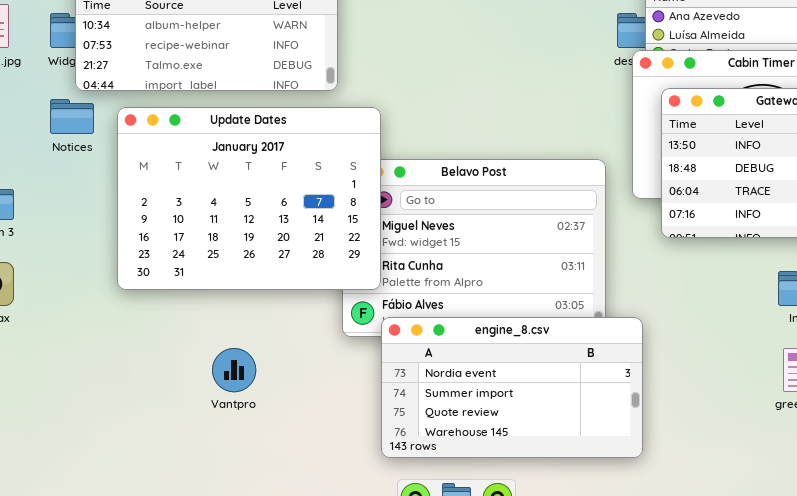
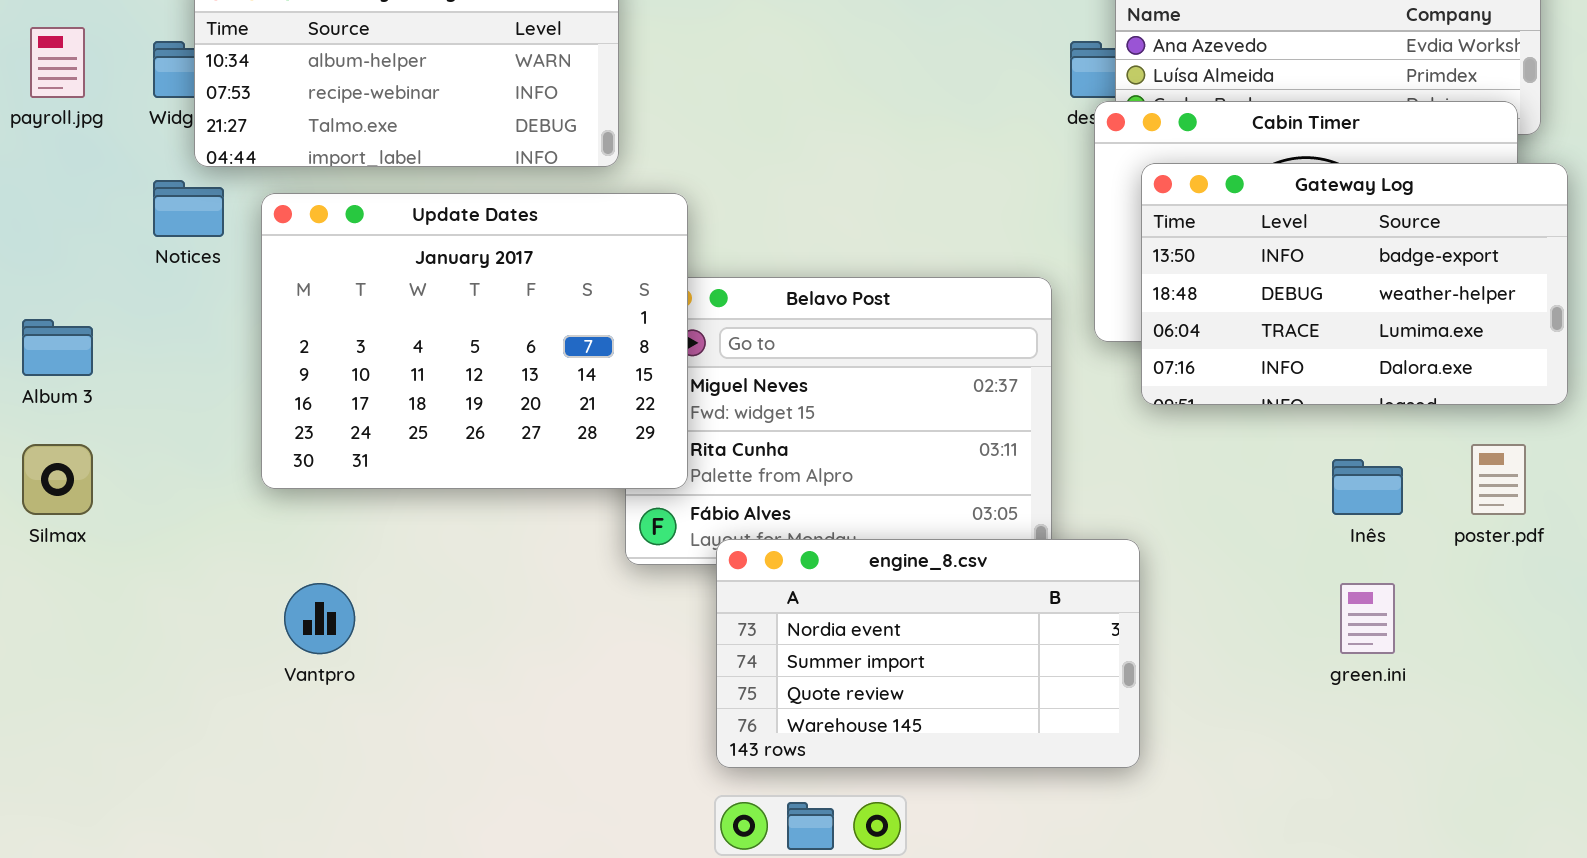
engine_8.csv: [381,317,643,458] -> [716,539,1140,768], moved
Vantpro: [212,348,256,392] -> [284,583,355,654], moved

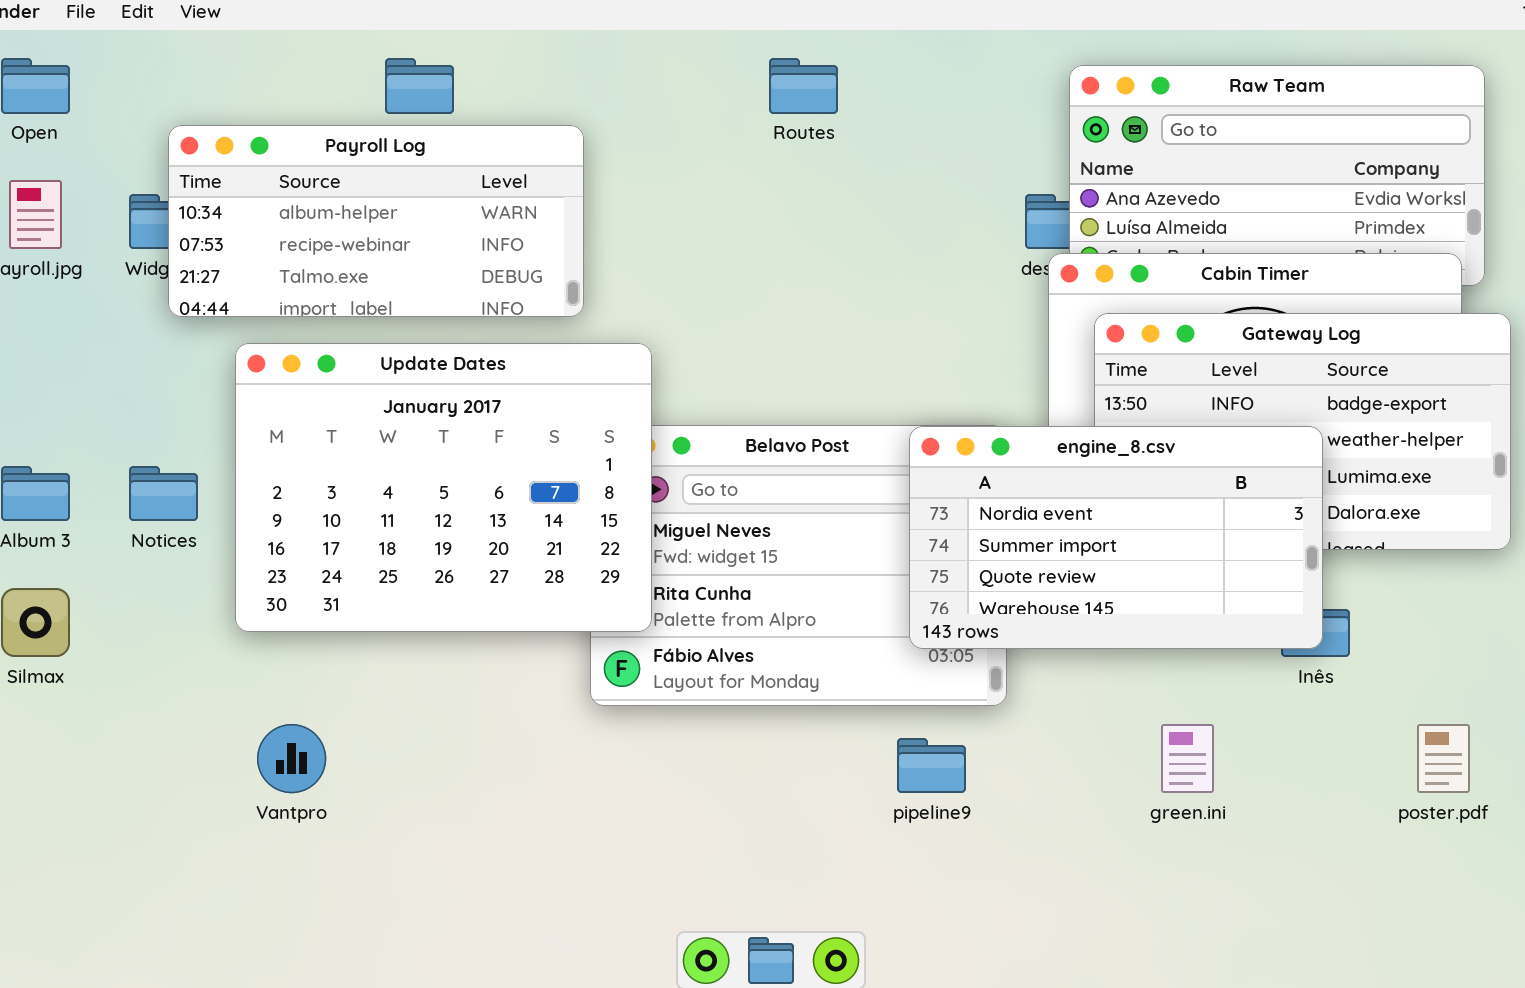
Notices: [153,180,224,237] -> [129,466,198,521], moved
poster.pdf: [1471,444,1526,515] -> [1417,724,1470,793], moved
engine_8.csv: [716,539,1140,768] -> [909,426,1323,649], moved
green.ini: [1340,583,1395,654] -> [1161,724,1214,793], moved

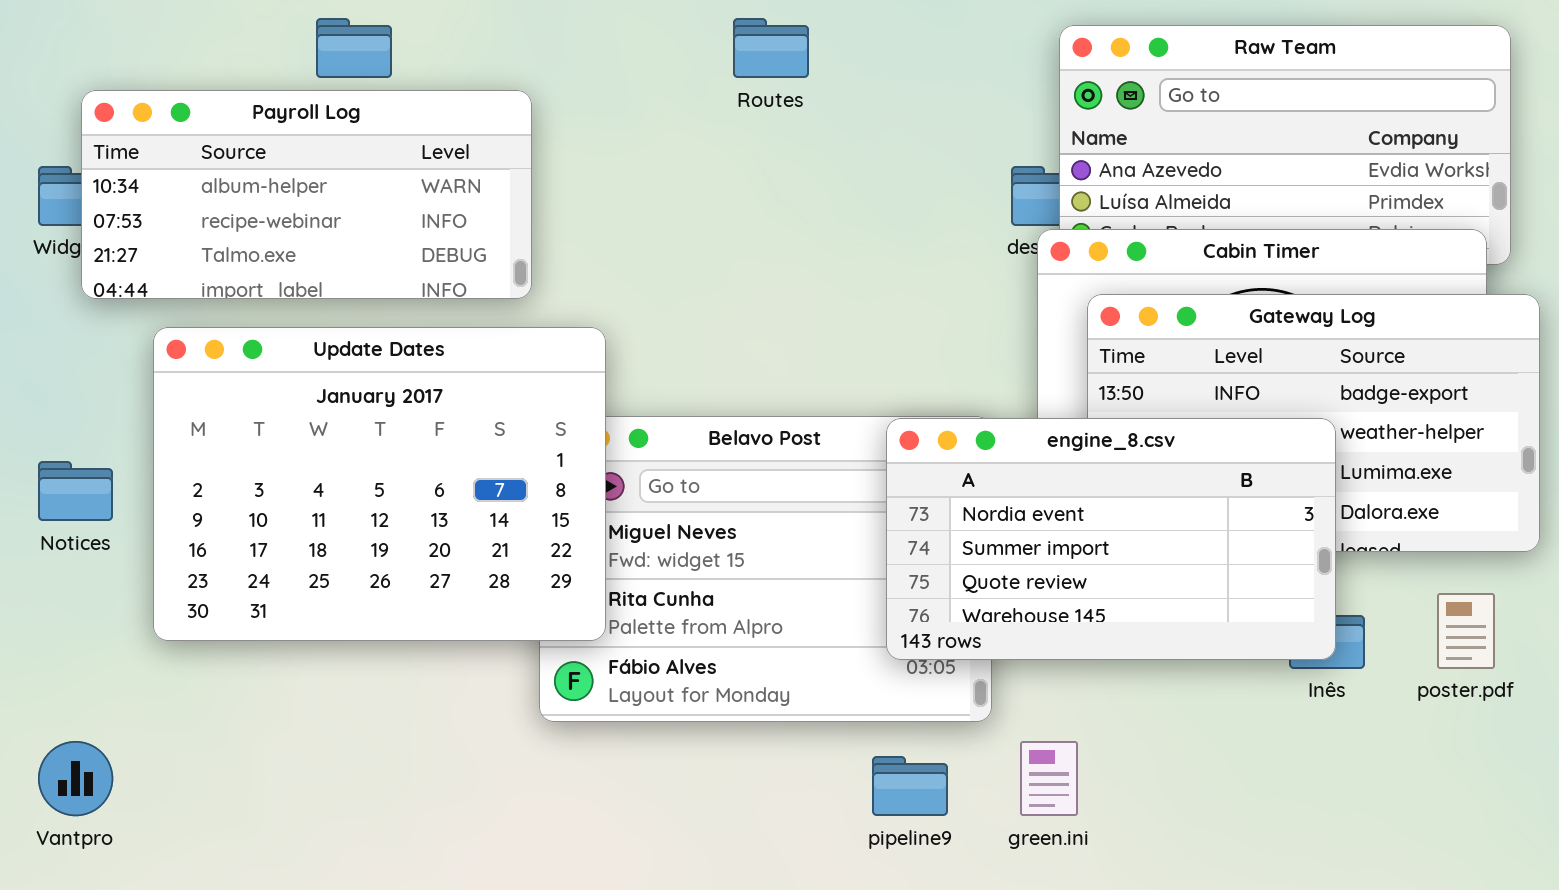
Vantpro: [257,724,326,793] -> [38,741,113,816], moved
green.ini: [1161,724,1214,793] -> [1020,741,1078,816], moved
poster.pdf: [1417,724,1470,793] -> [1437,593,1495,669], moved

